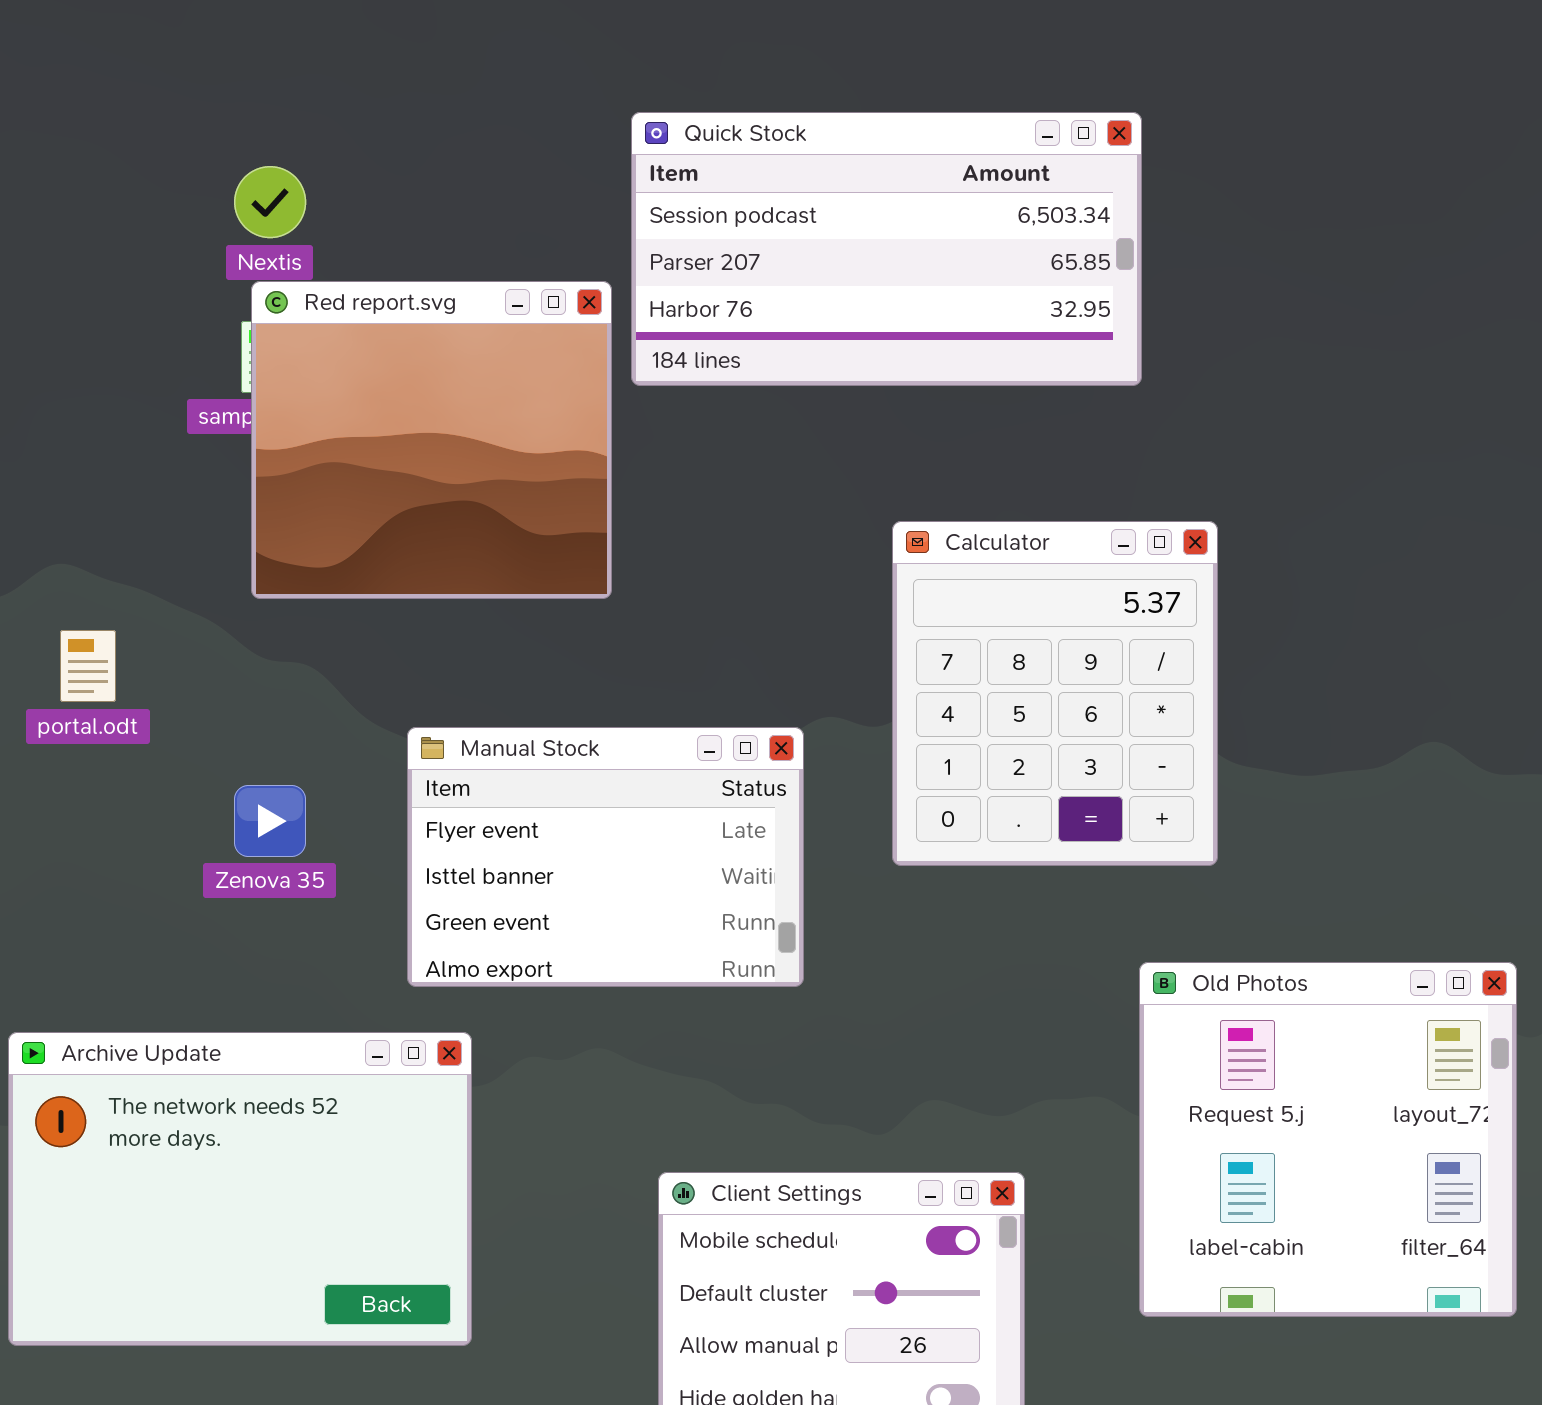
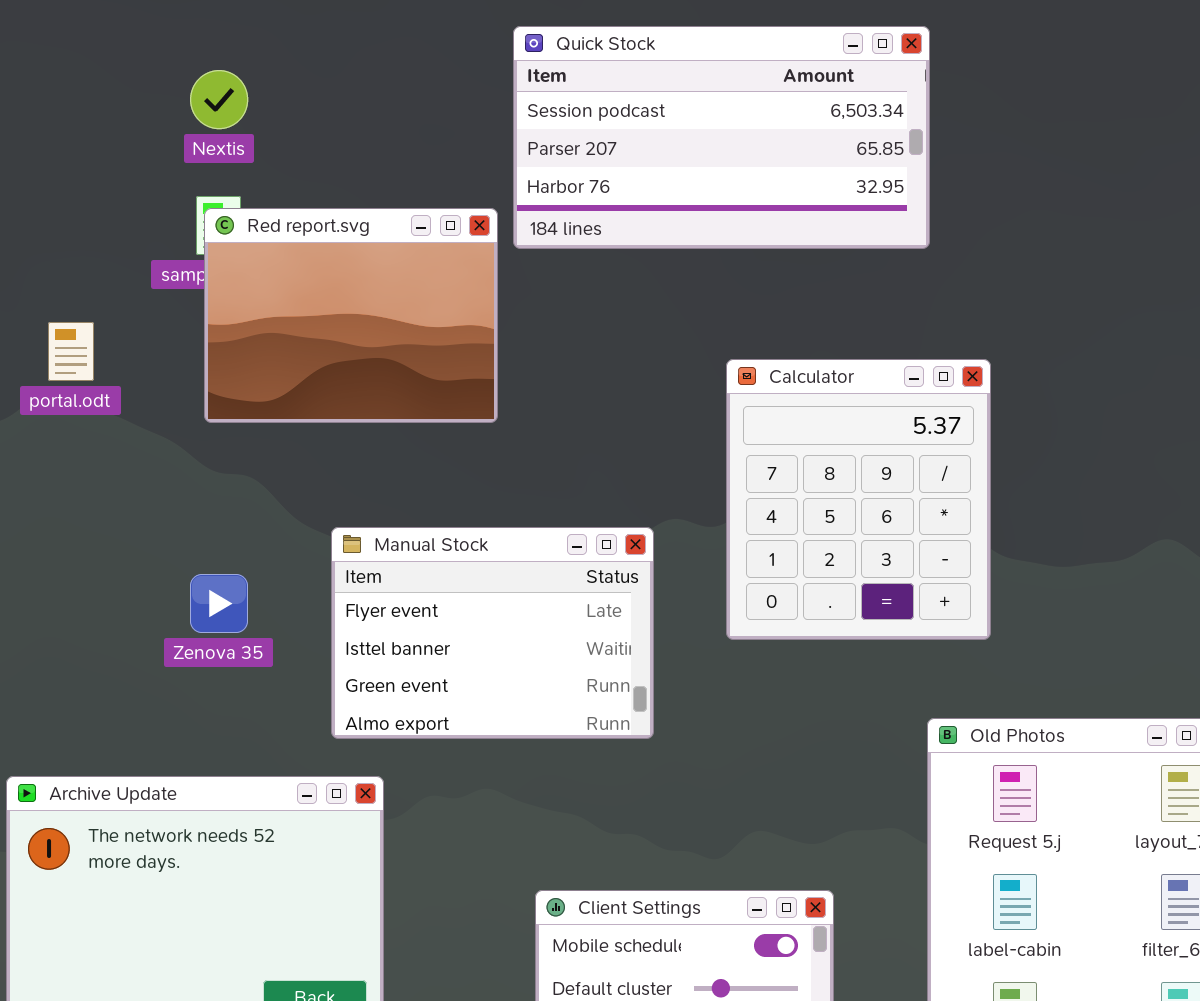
Red report.svg: [251,281,612,599] -> [204,208,498,423], resized
portal.odt: [60,630,116,702] -> [48,322,94,381], moved

